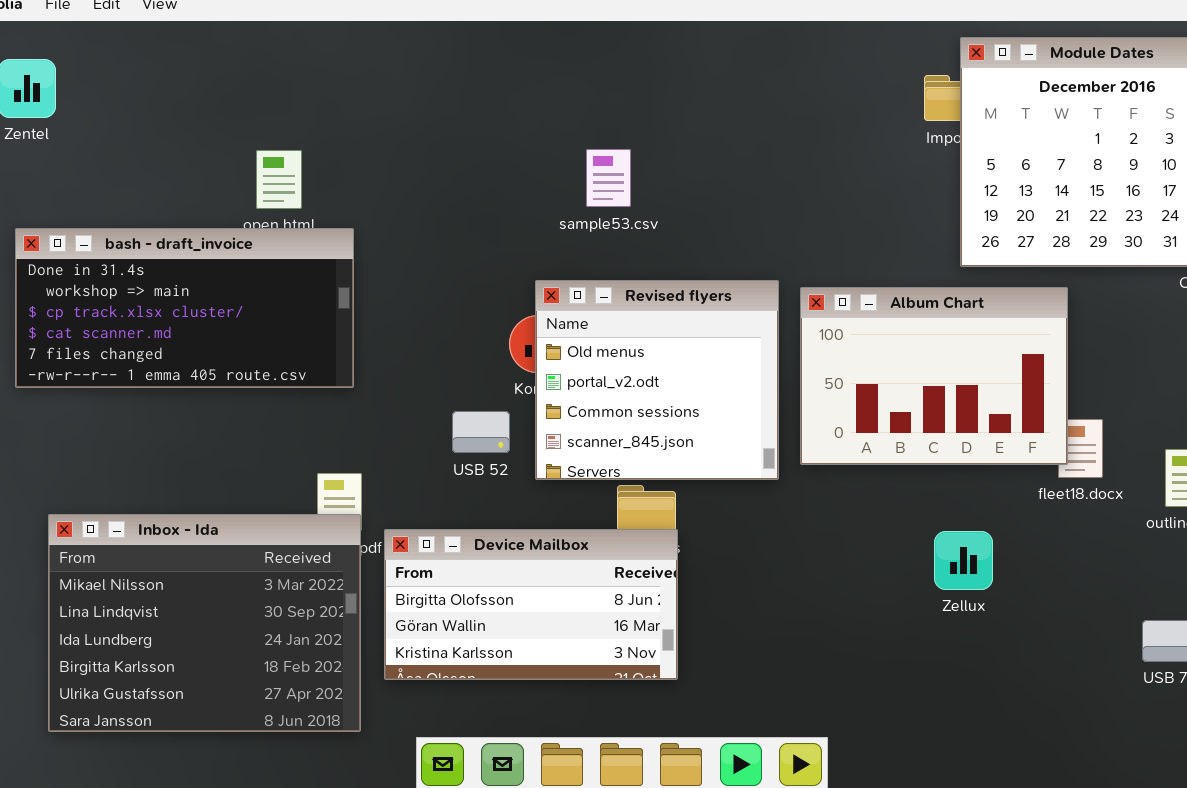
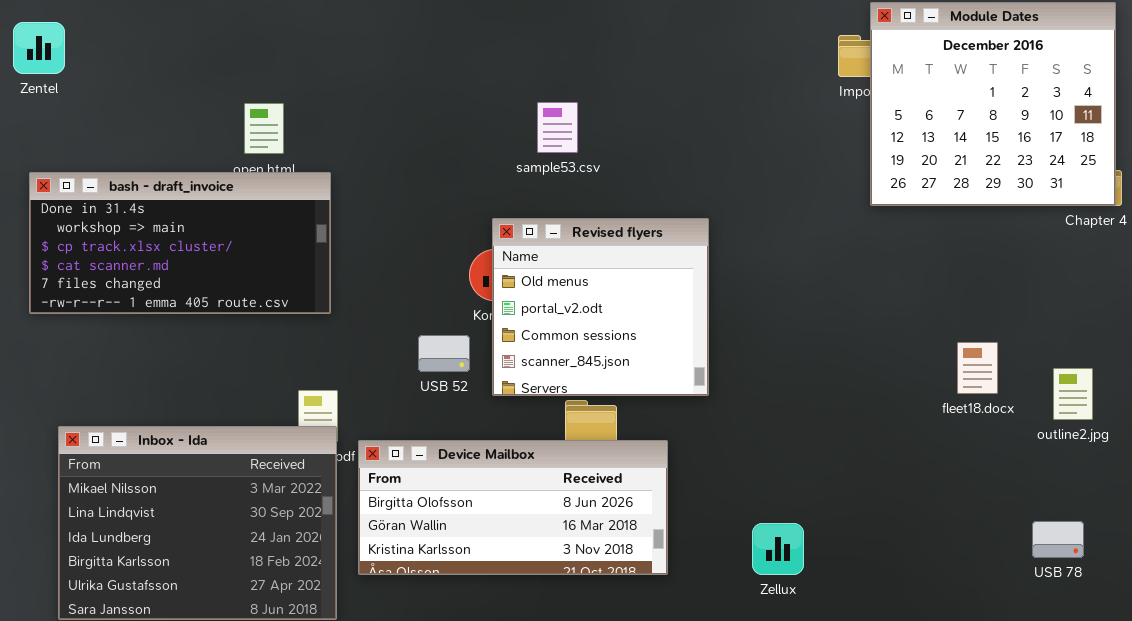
Album Chart: [800,287,1068,465] -> none, closed
Device Mailbox: [384,529,678,680] -> [358,440,668,575], resized
Zellux: [934,531,993,590] -> [752,523,804,575], moved

